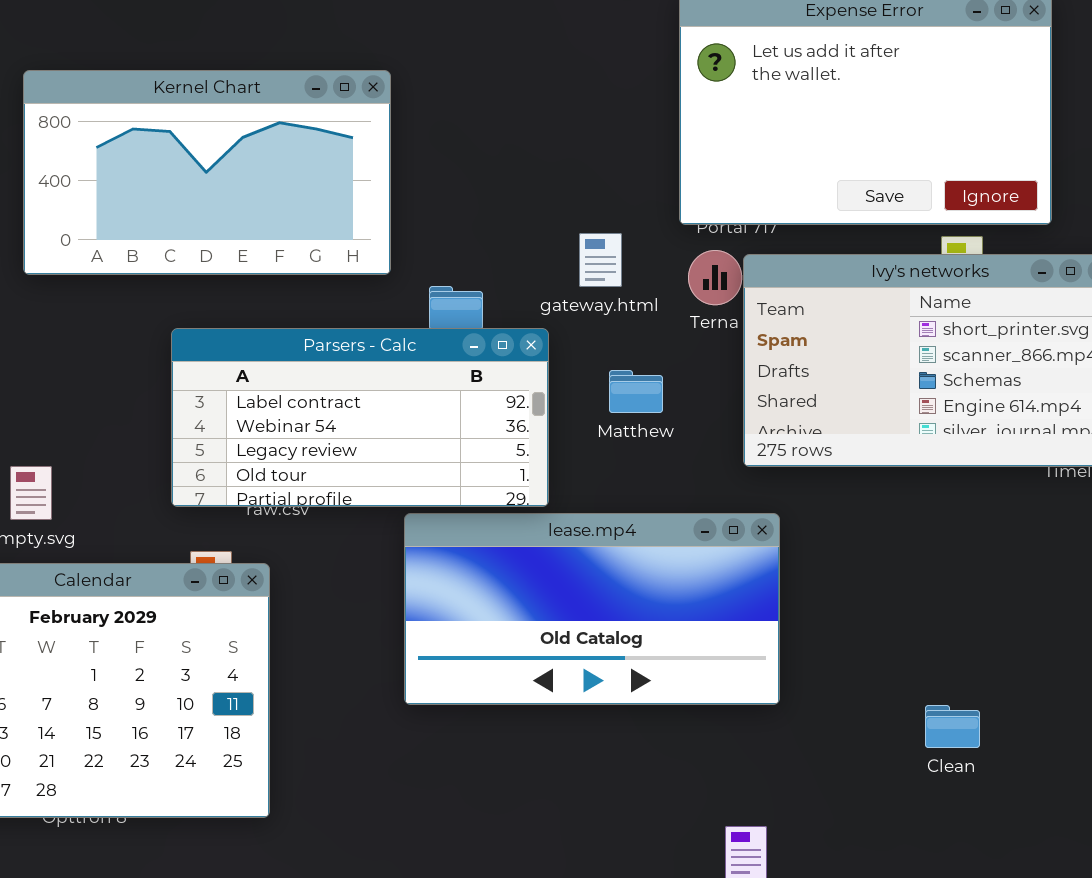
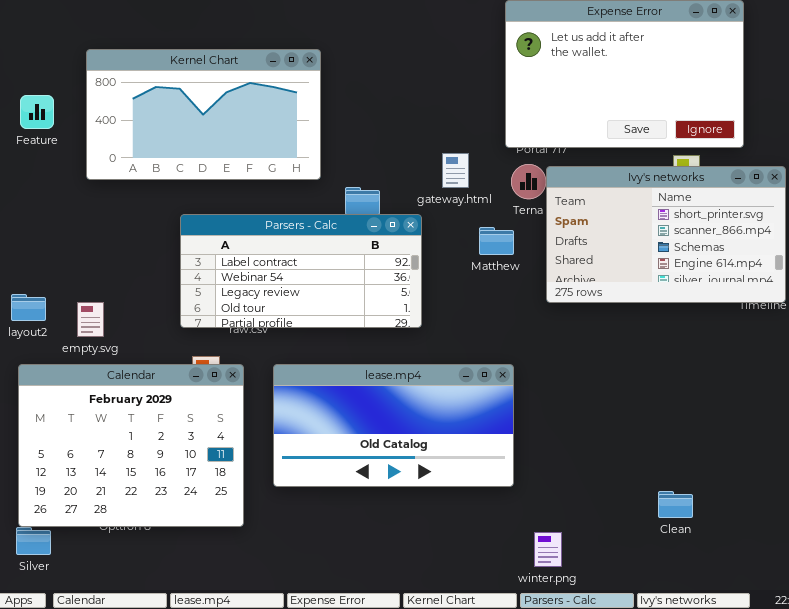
Matthew: [609,370,663,413] -> [479,227,514,255], moved
lease.mp4: [404,513,780,705] -> [273,364,514,487], moved
Clean: [925,705,980,748] -> [658,491,693,518], moved

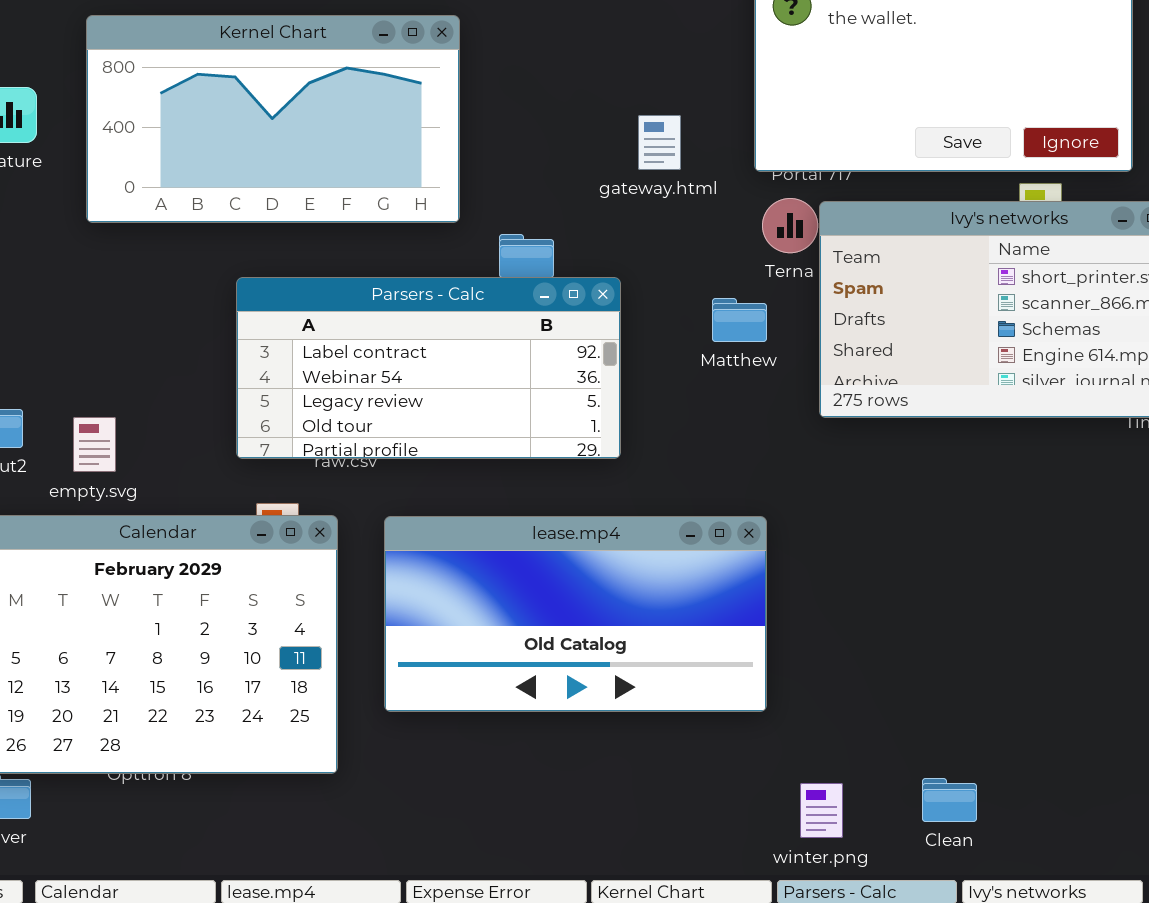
gateway.html: [442,153,469,188] -> [638,115,681,170], moved
Clean: [658,491,693,518] -> [922,778,977,822], moved

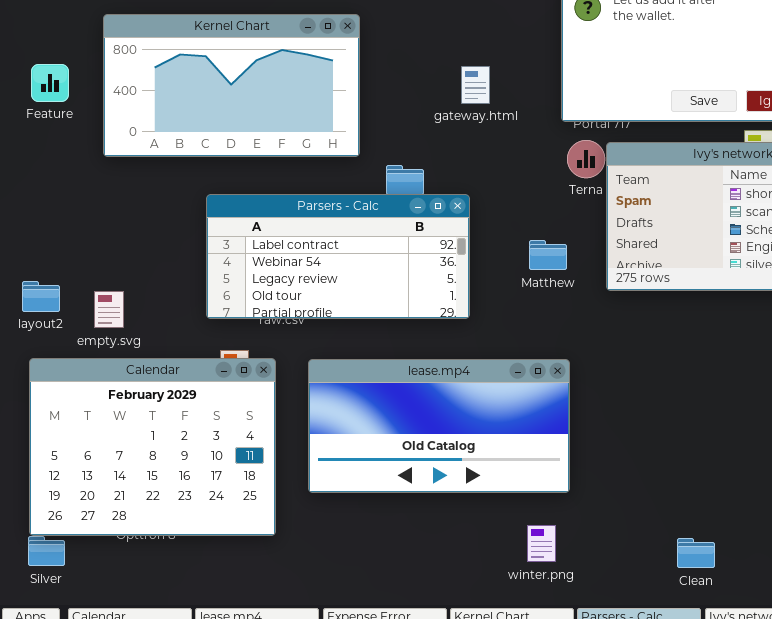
gateway.html: [638,115,681,170] -> [461,66,490,104], moved
Matthew: [712,298,767,342] -> [529,240,567,270], moved
winter.png: [800,783,843,838] -> [527,525,556,562], moved

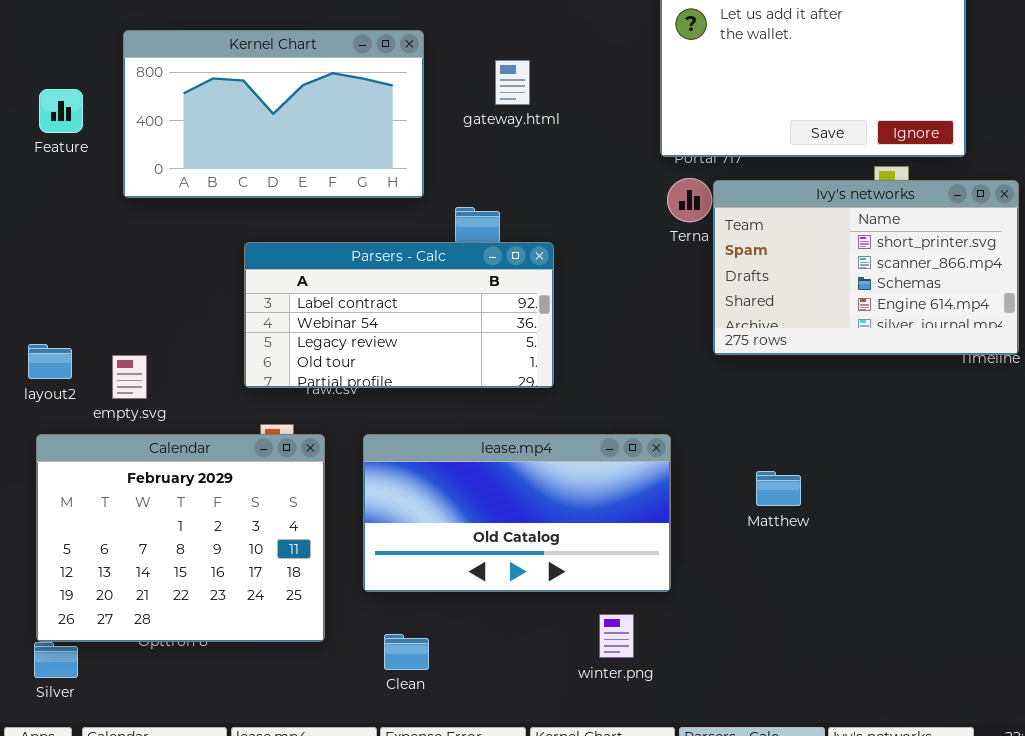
gateway.html: [461,66,490,104] -> [495,60,530,105], moved
Matthew: [529,240,567,270] -> [756,471,801,506], moved
winter.png: [527,525,556,562] -> [599,614,634,658], moved
Clean: [677,538,715,568] -> [384,634,429,670], moved

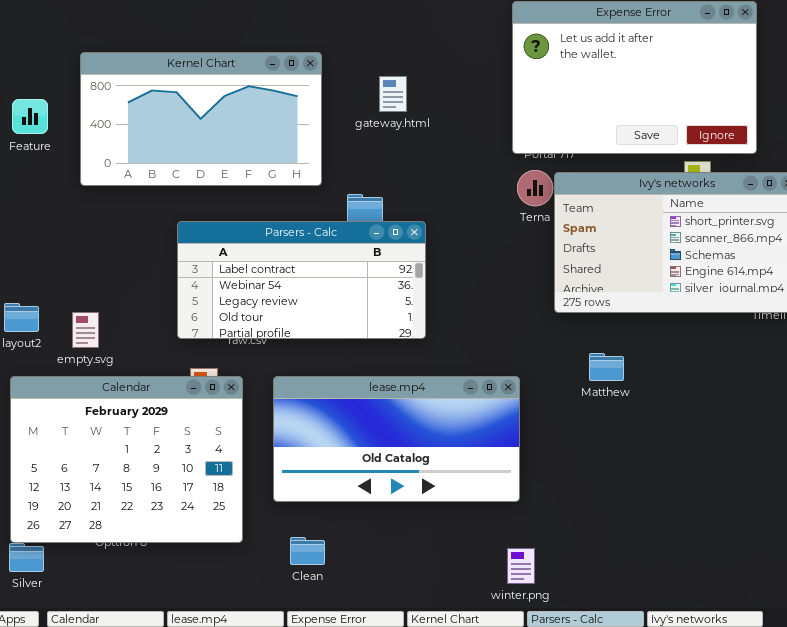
Matthew: [756,471,801,506] -> [589,353,624,381], moved
winter.png: [599,614,634,658] -> [507,548,535,584], moved

